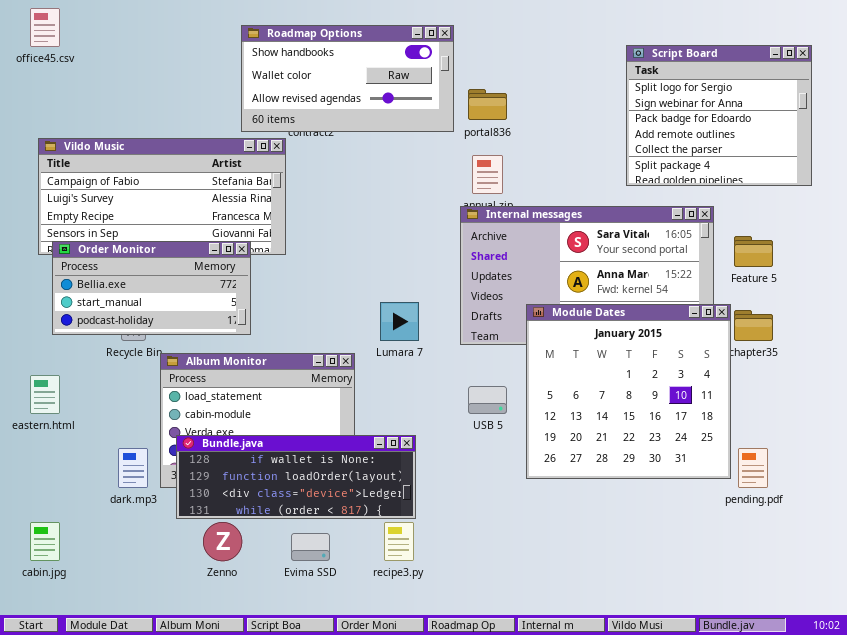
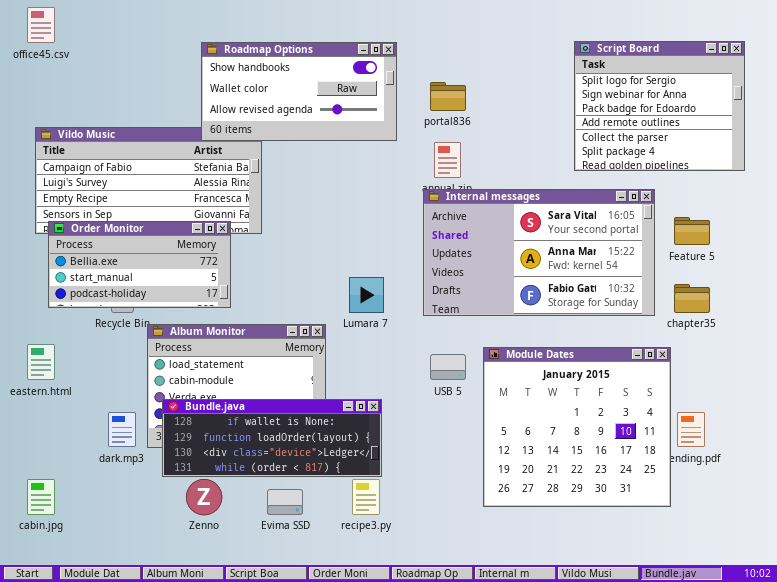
Roadmap Options: [241,25,454,132] -> [201,42,397,141], moved
Module Dates: [526,304,731,479] -> [483,347,671,507], moved

